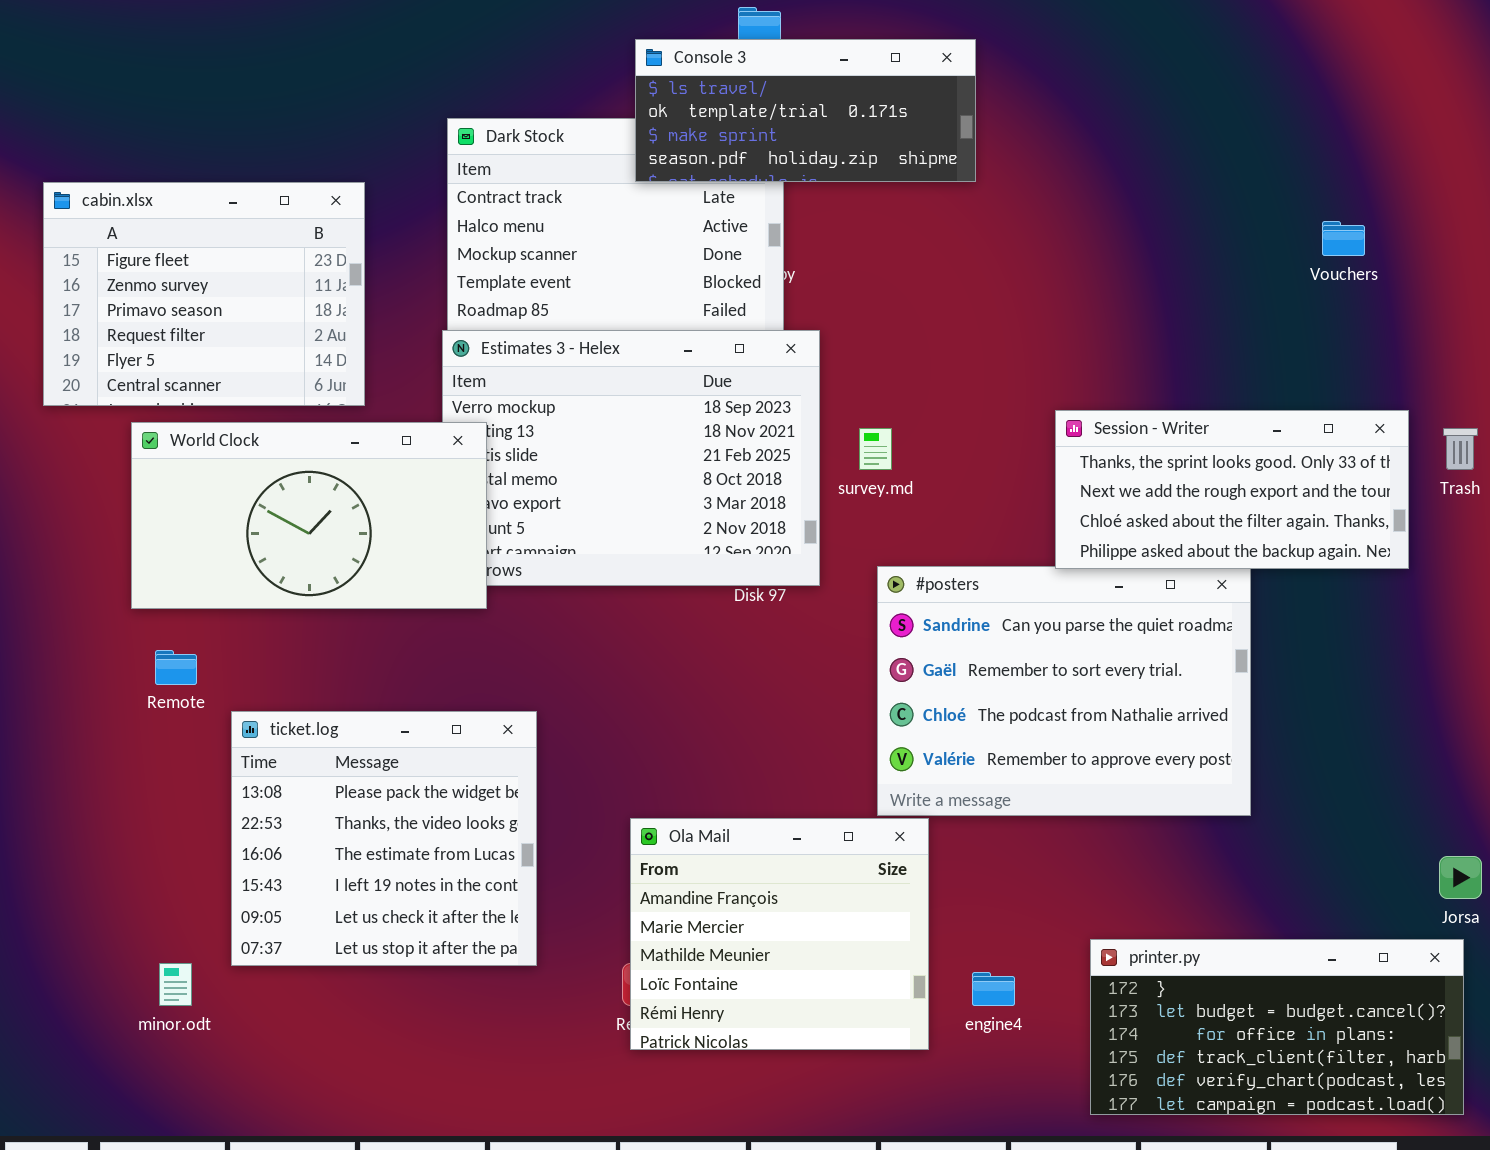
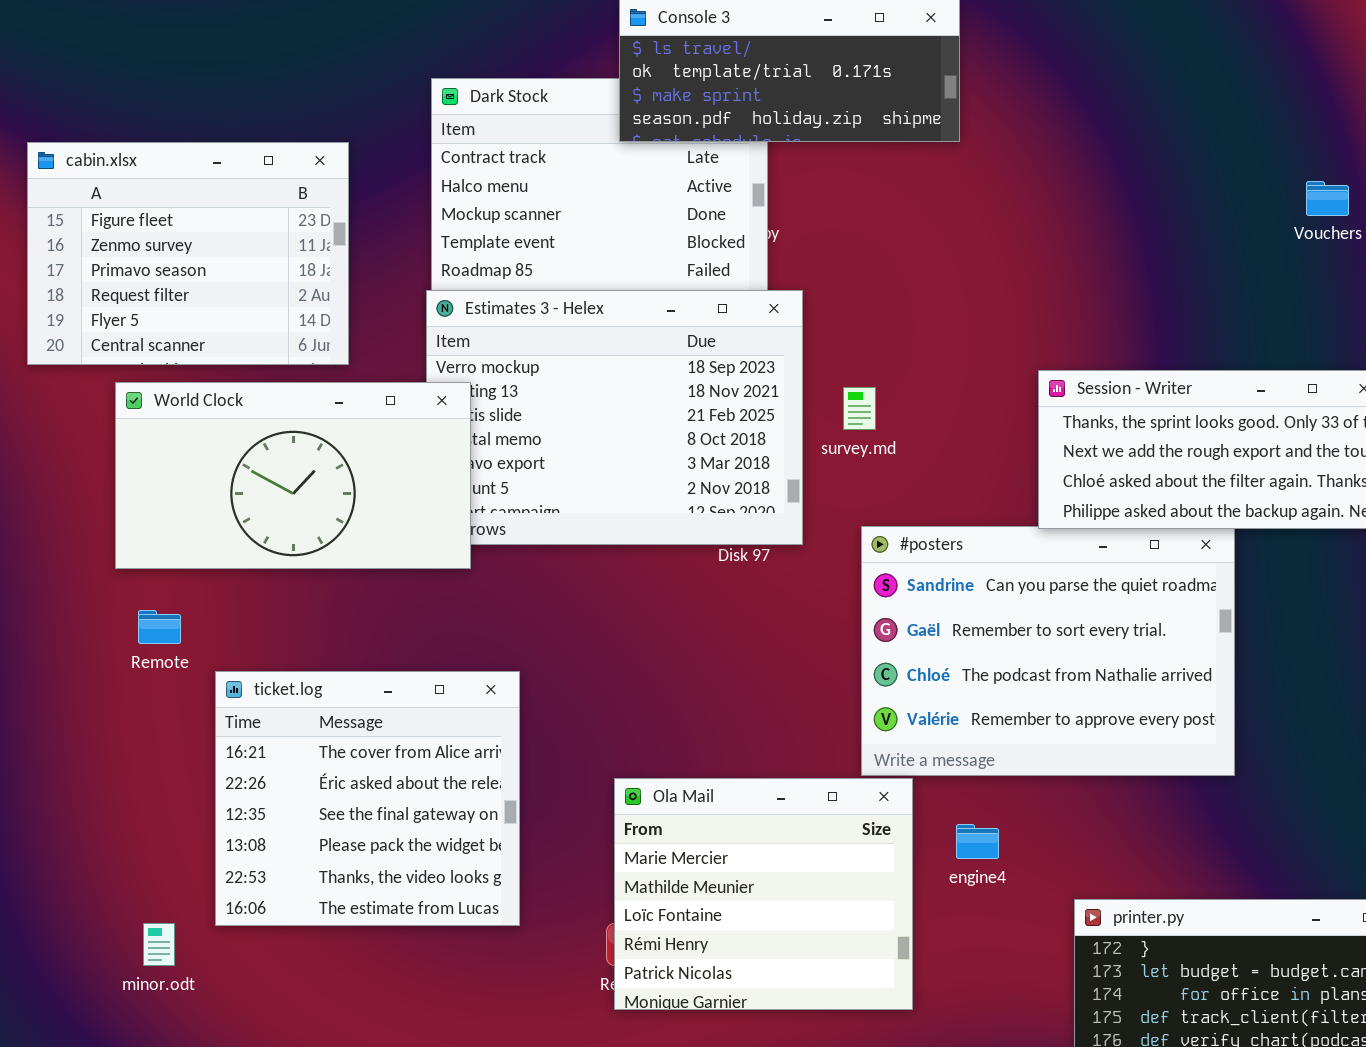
ticket.log: [231,711,537,966] -> [215,671,520,926], scrolled up 3 rows
Ola Mail: [630,818,929,1050] -> [614,778,913,1010], scrolled down 1 row
engine4: [972,972,1015,1006] -> [956,824,999,859], moved

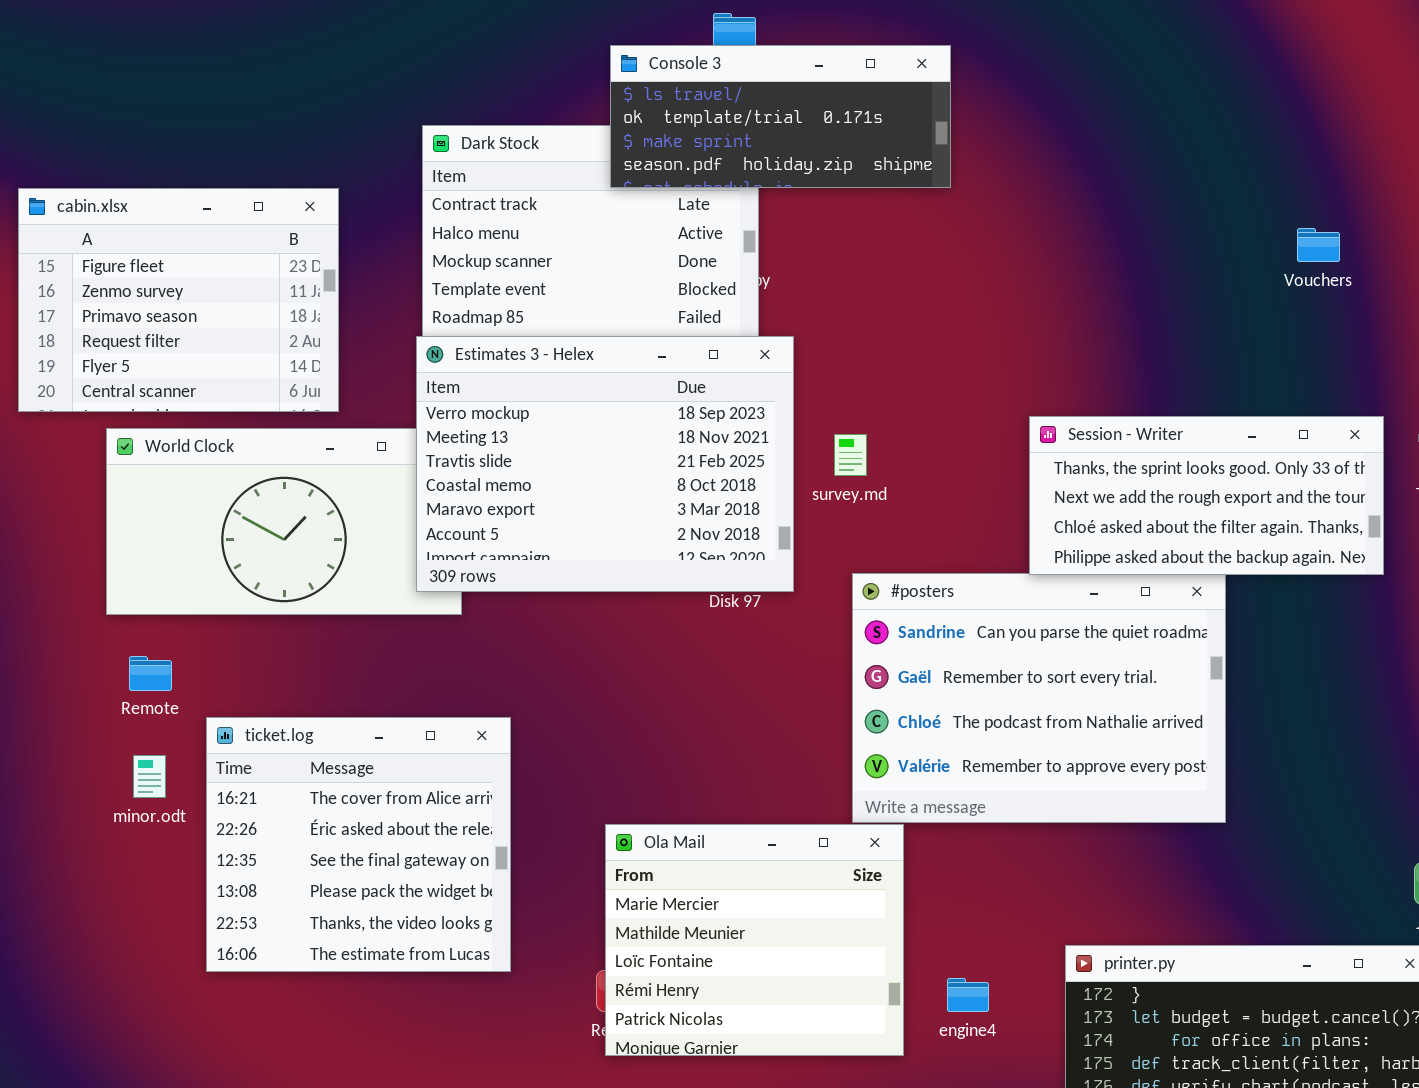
Estimates 3 - Helex: [426,290,803,545] -> [416,336,794,592], raised
engine4: [956,824,999,859] -> [947,978,989,1012], moved
minor.odt: [143,923,175,966] -> [133,755,166,798], moved

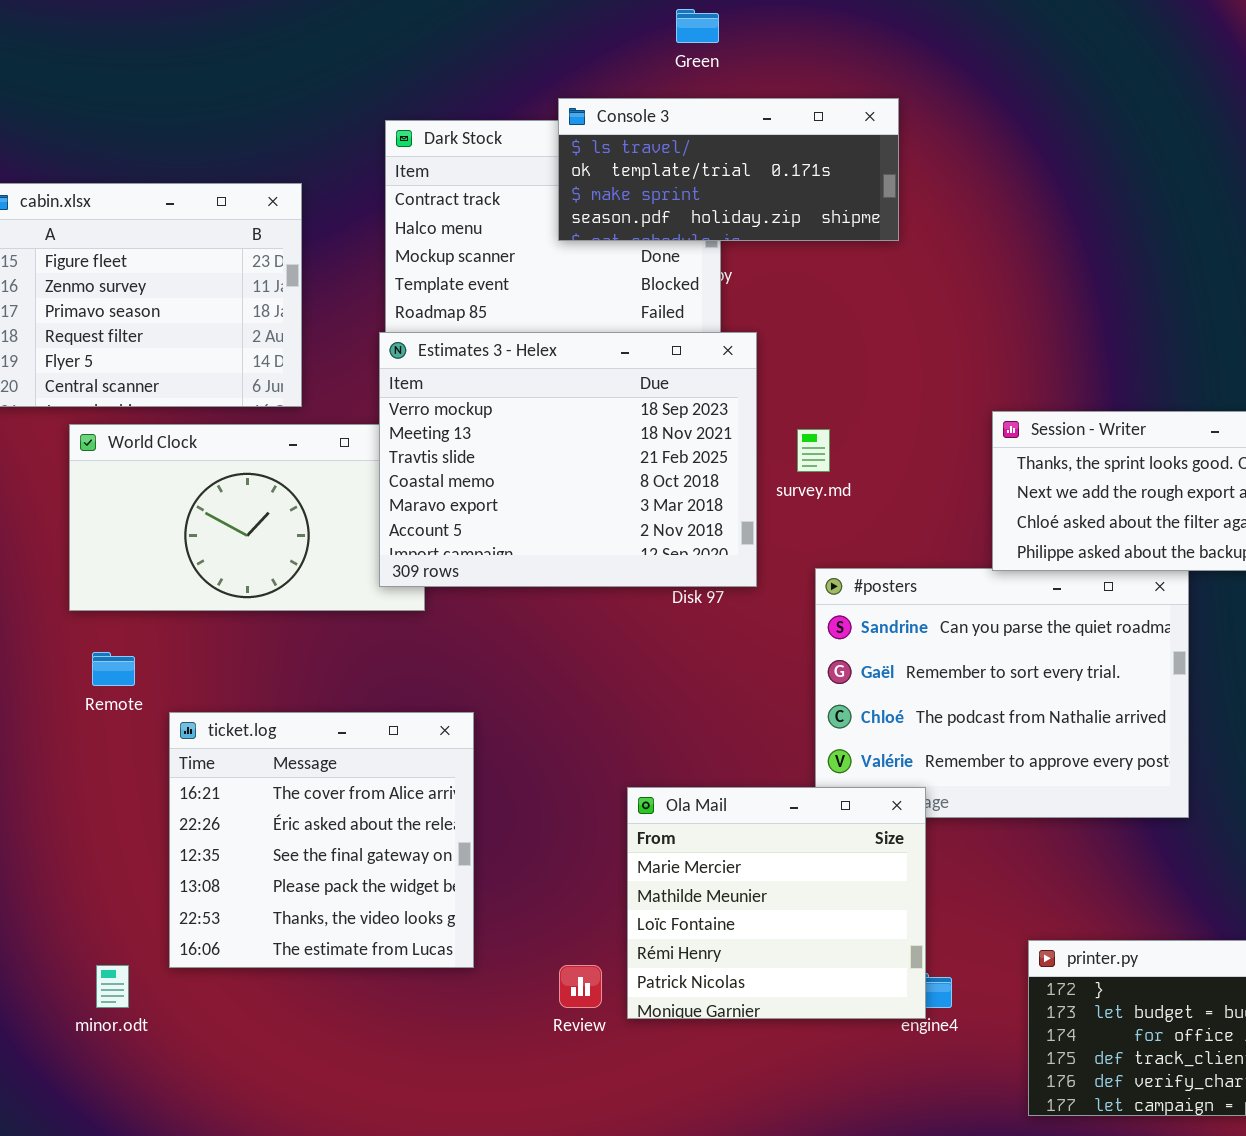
Console 3: [610,45,951,188] -> [558,98,899,241], moved
minor.odt: [133,755,166,798] -> [96,965,129,1008], moved
Ola Mail: [605,824,904,1056] -> [627,787,926,1019], moved

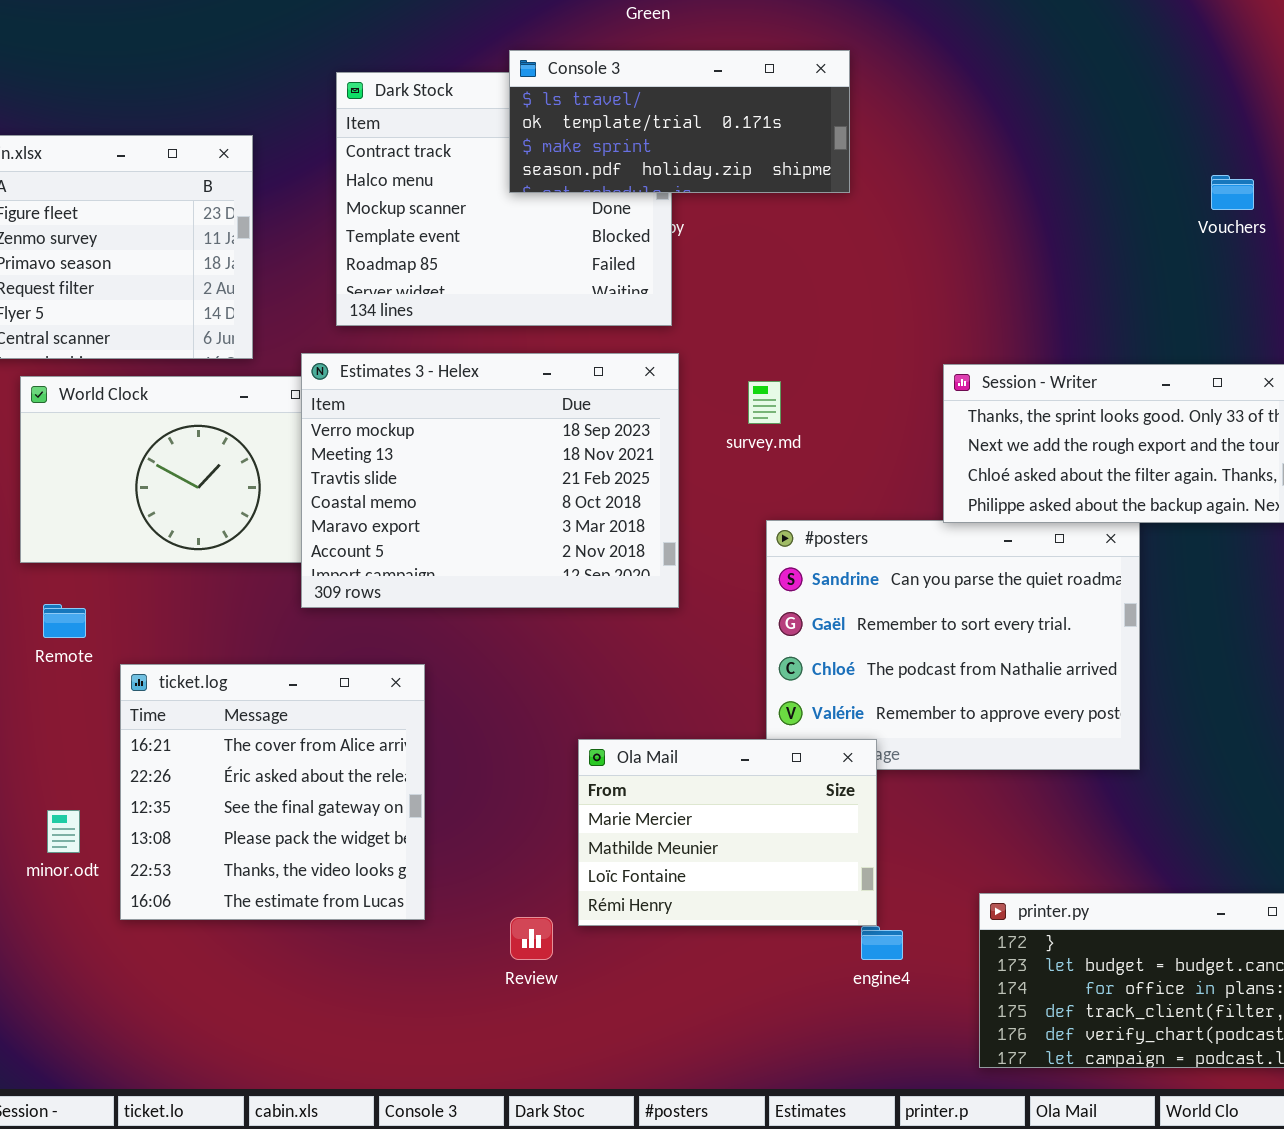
Estimates 3 - Helex: [379,332,757,587] -> [301,353,679,608], moved
Ola Mail: [627,787,926,1019] -> [578,739,877,926], resized
minor.odt: [96,965,129,1008] -> [47,810,80,853], moved

